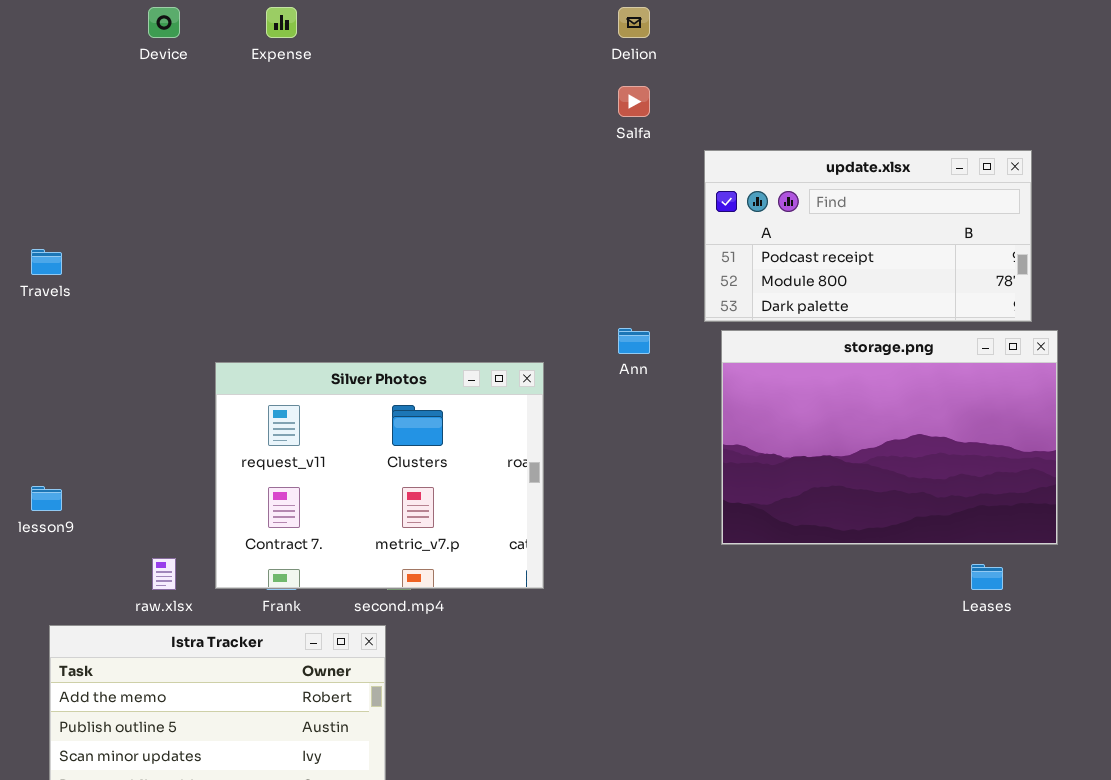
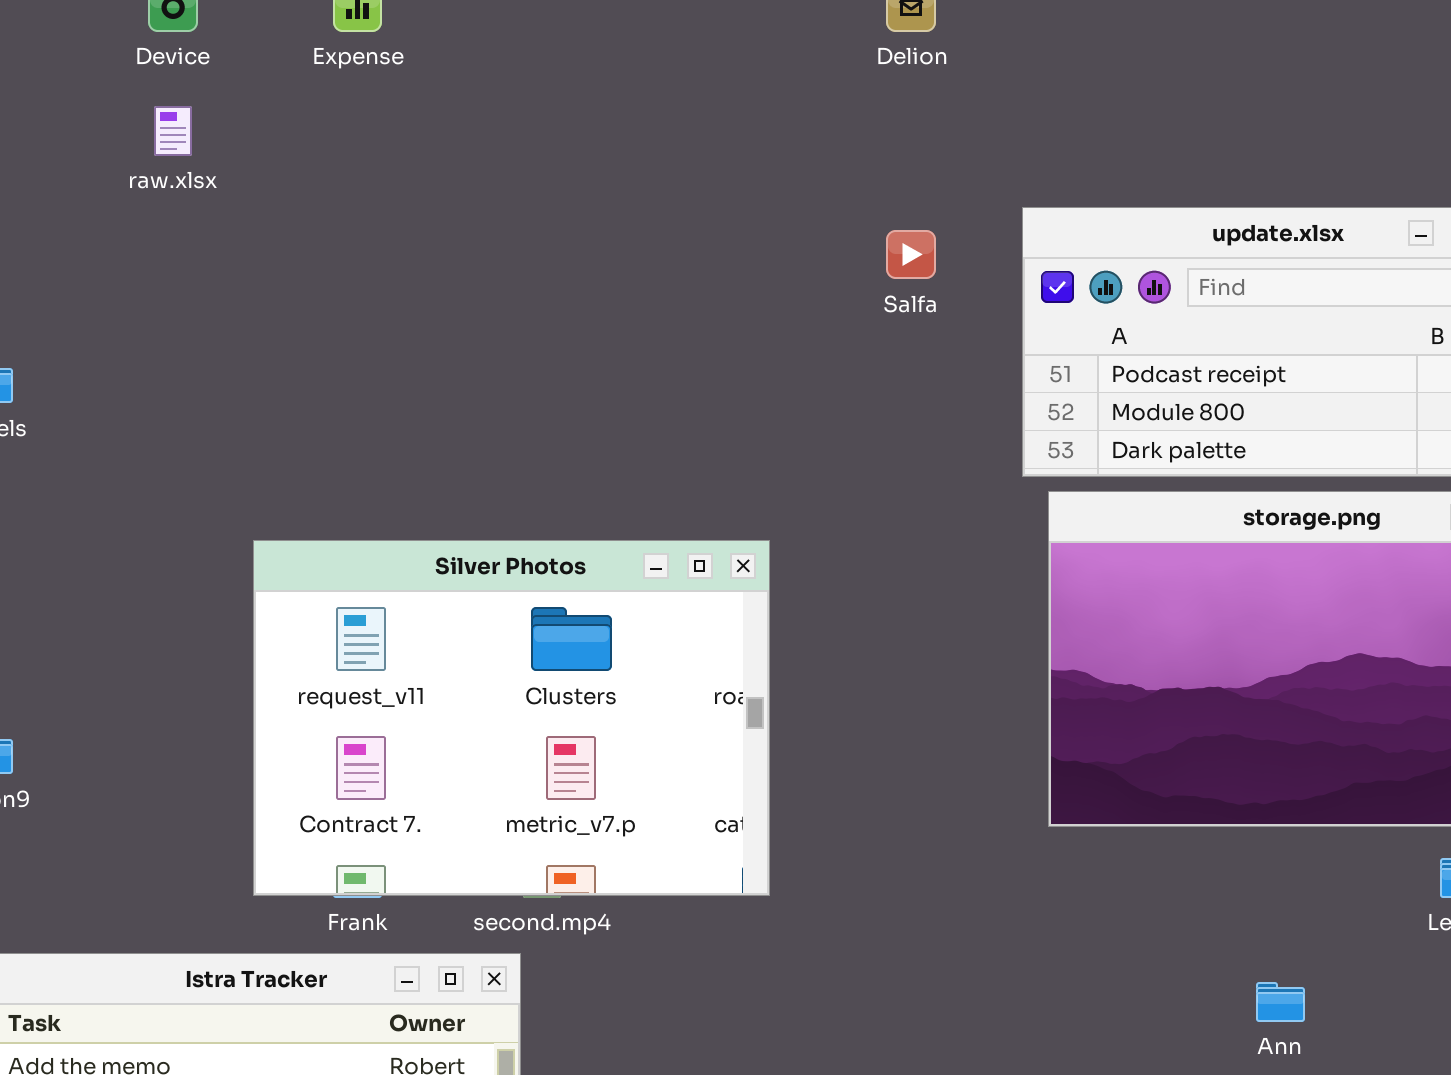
Salfa: [618,86,650,117] -> [886,230,936,279], moved
Ann: [618,328,650,354] -> [1256,982,1305,1022], moved
raw.xlsx: [152,558,176,590] -> [154,106,192,156], moved

